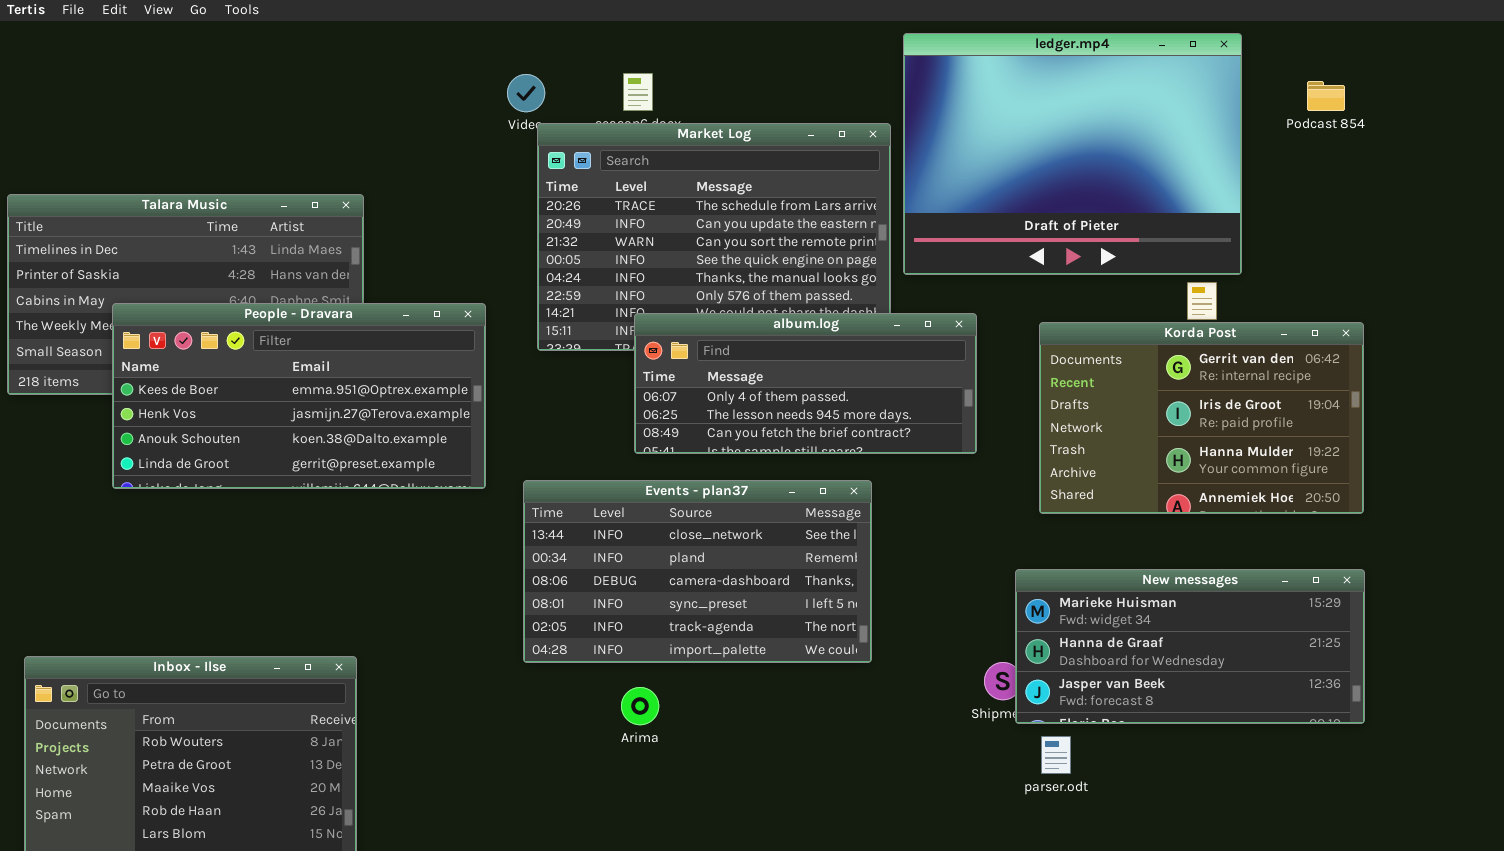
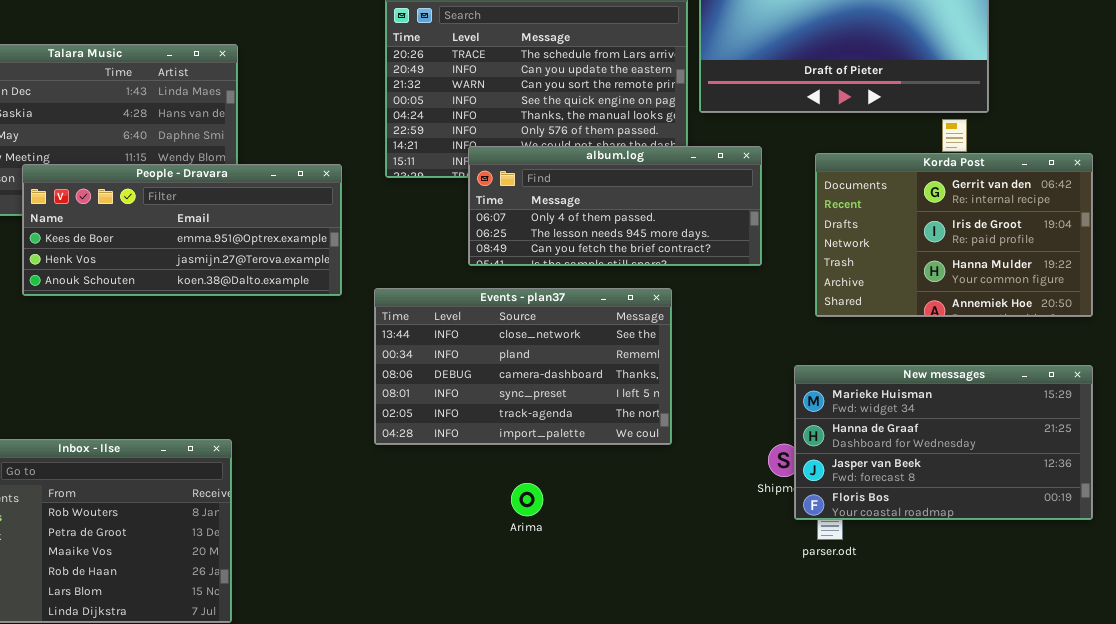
People - Dravara: [112,303,486,489] -> [22,164,342,296], resized
New messages: [1015,569,1365,724] -> [794,365,1093,520], resized
Arima: [621,687,659,725] -> [511,483,543,516], moved

